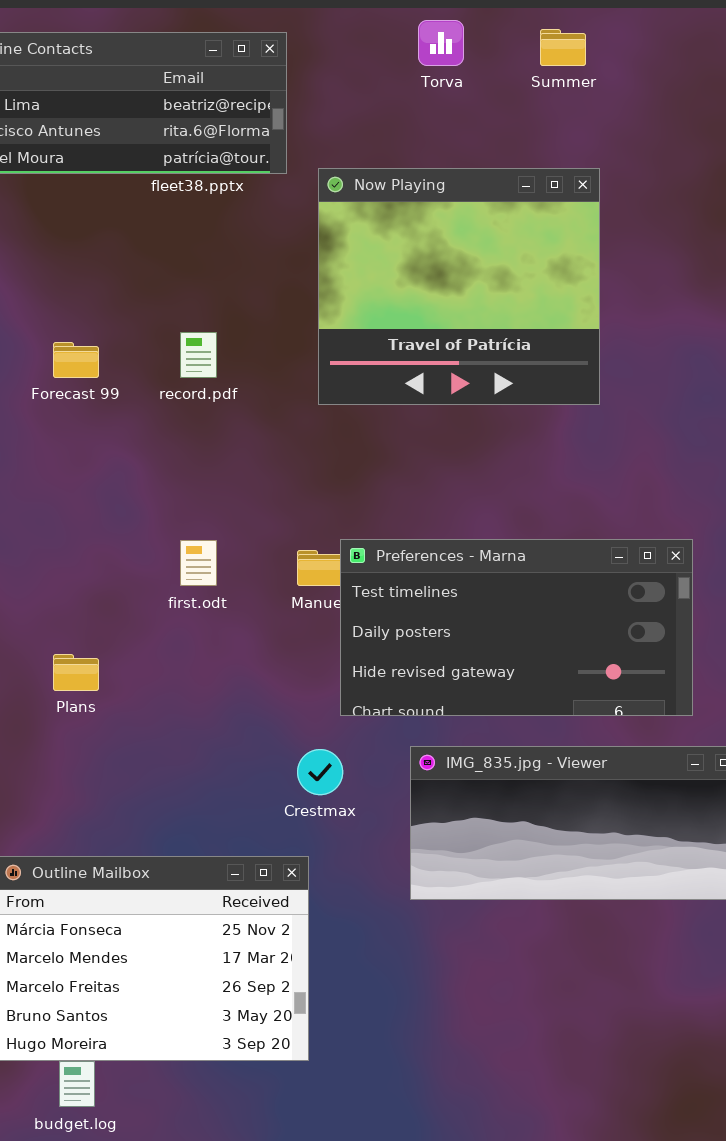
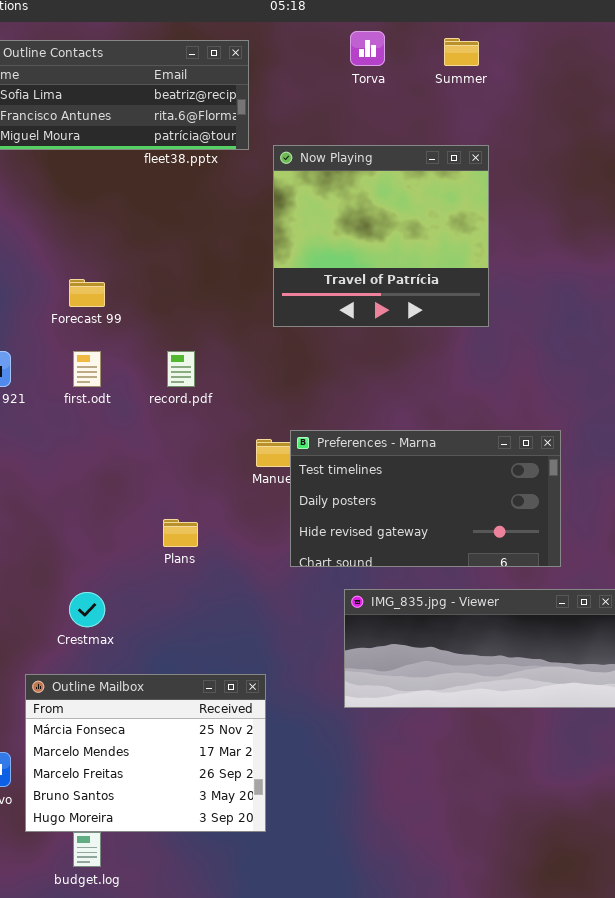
record.pdf: [180,332,217,378] -> [167,351,195,387], moved
first.odt: [180,540,217,586] -> [73,351,101,387], moved
Plans: [53,654,99,691] -> [163,519,198,547], moved
Crestmax: [297,749,343,795] -> [69,592,105,627], moved

